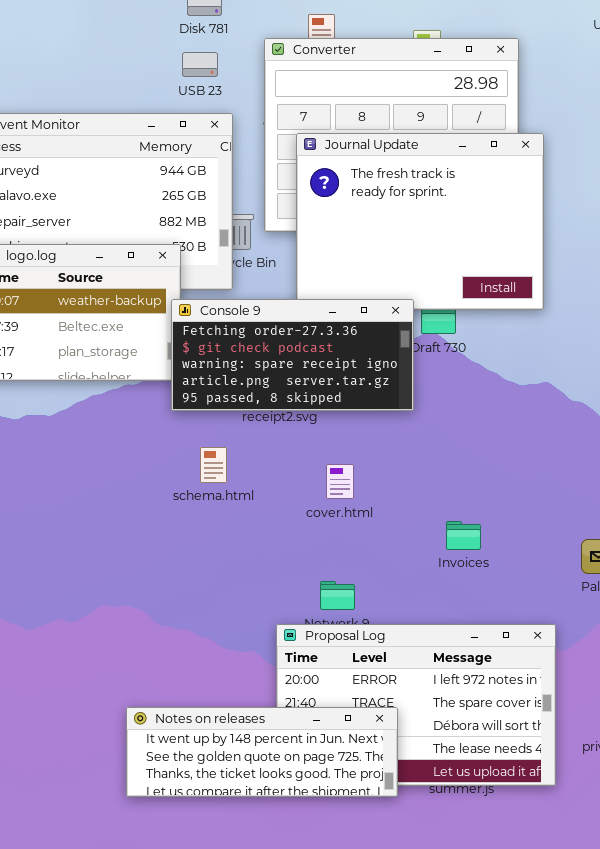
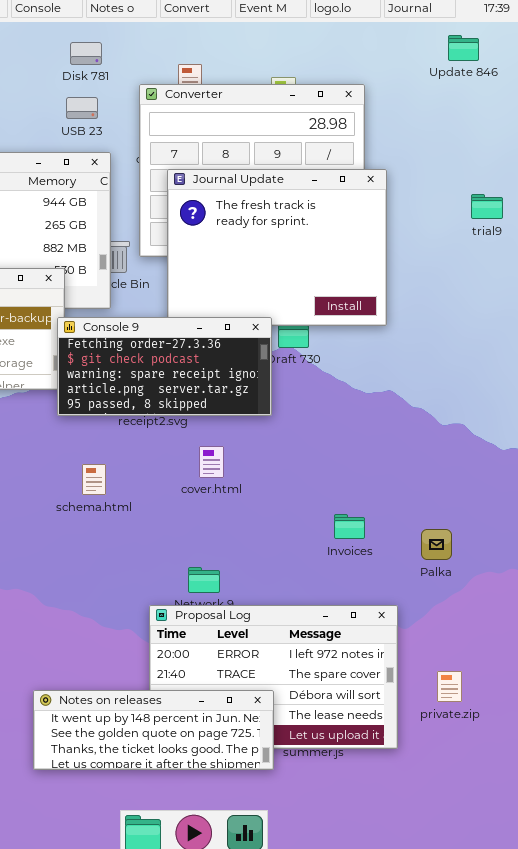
schema.html: [200,447,227,483] -> [82,464,106,495], moved
cover.html: [326,464,354,499] -> [199,446,224,478], moved
Invoices: [446,521,481,550] -> [334,514,365,539], moved
Notes on releases: [126,707,398,797] -> [33,690,274,770], moved

